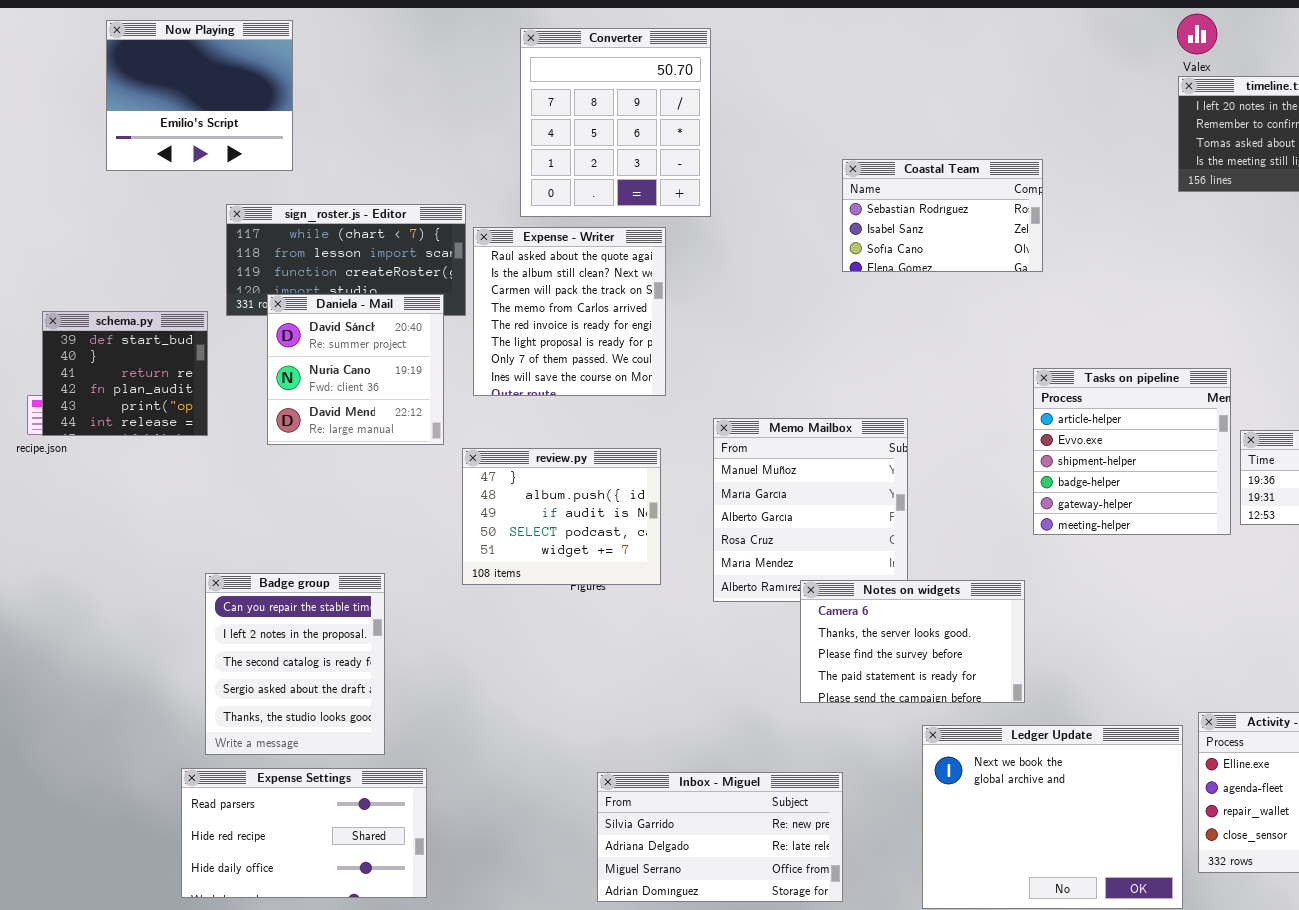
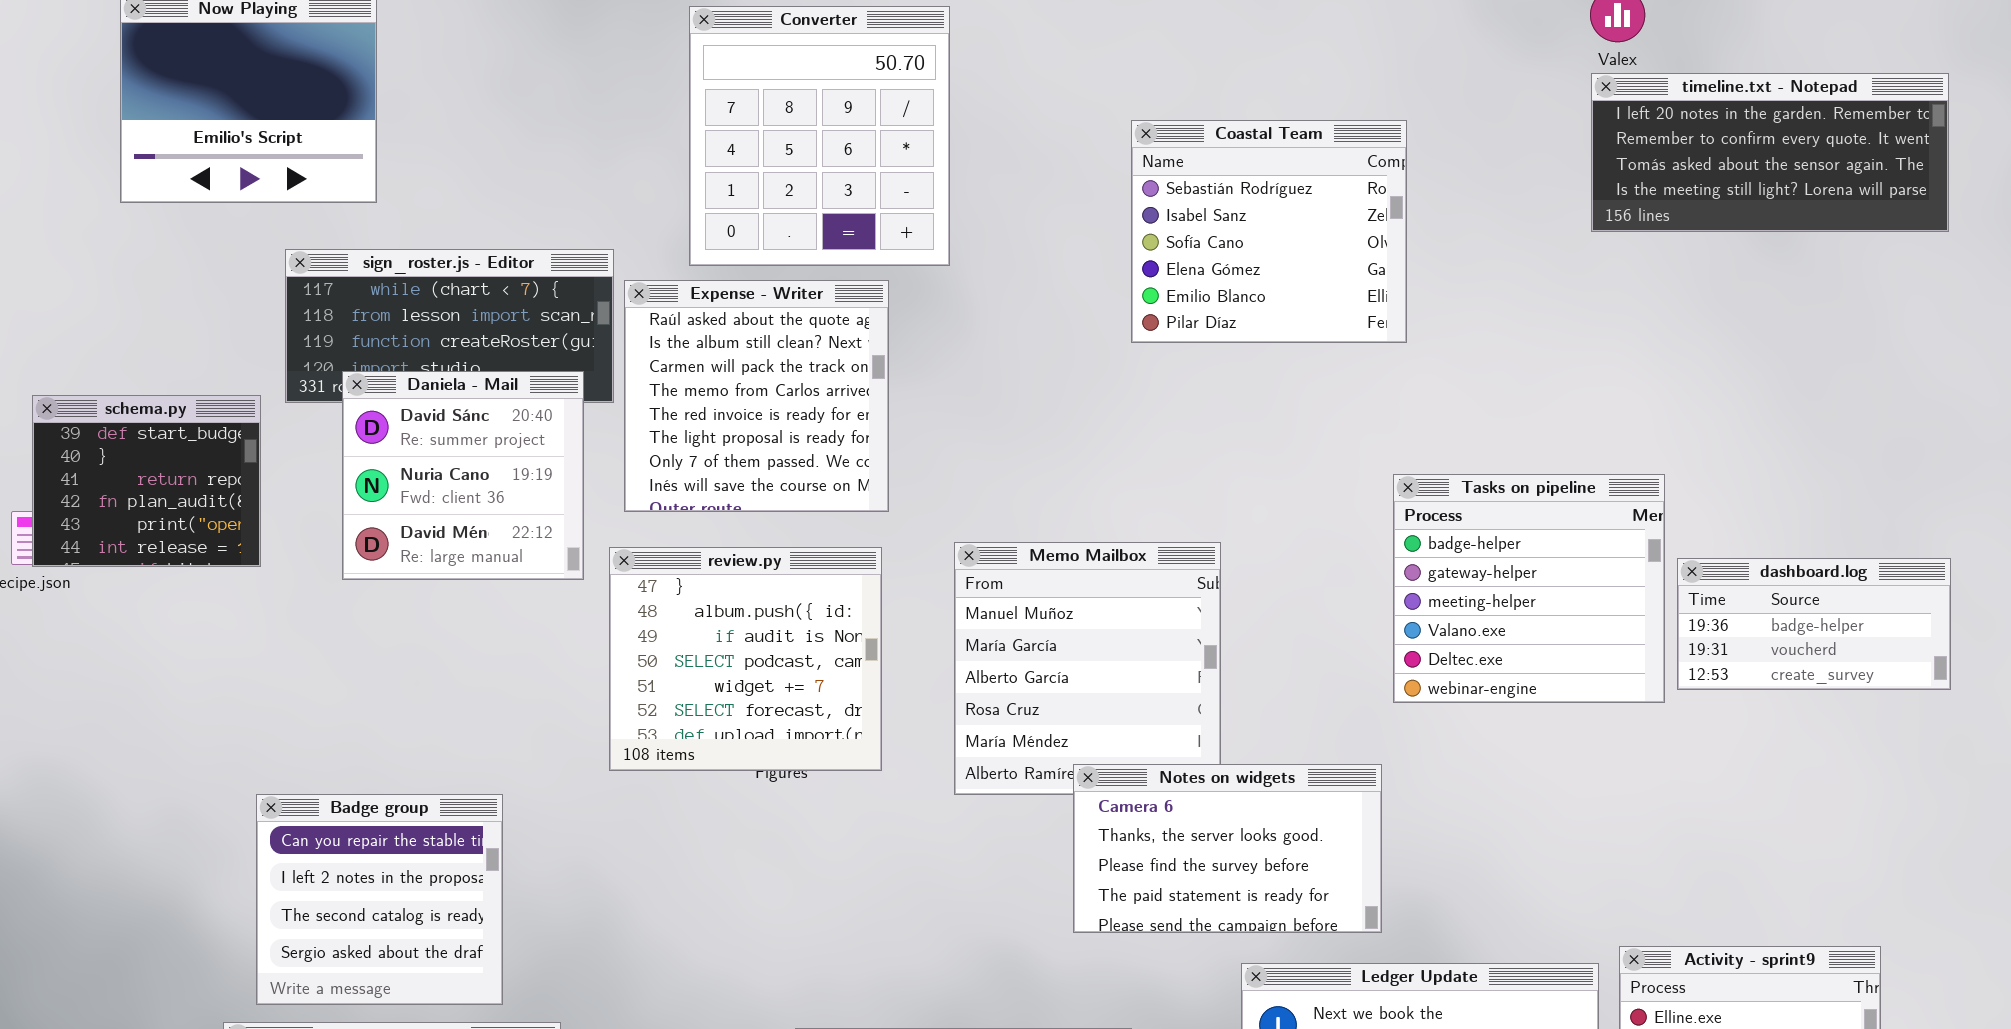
Coastal Team: [842,159,1043,272] -> [1131,120,1407,343], resized
Tasks on pipeline: [1033,368,1231,535] -> [1393,474,1665,703], scrolled down 3 rows
review.py: [462,448,661,585] -> [609,547,882,771], resized
Badge group: [205,573,385,755] -> [256,794,503,1005], resized

